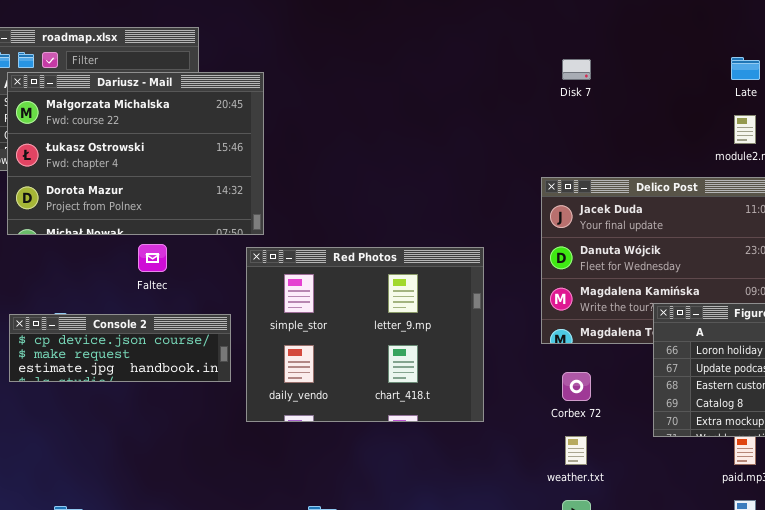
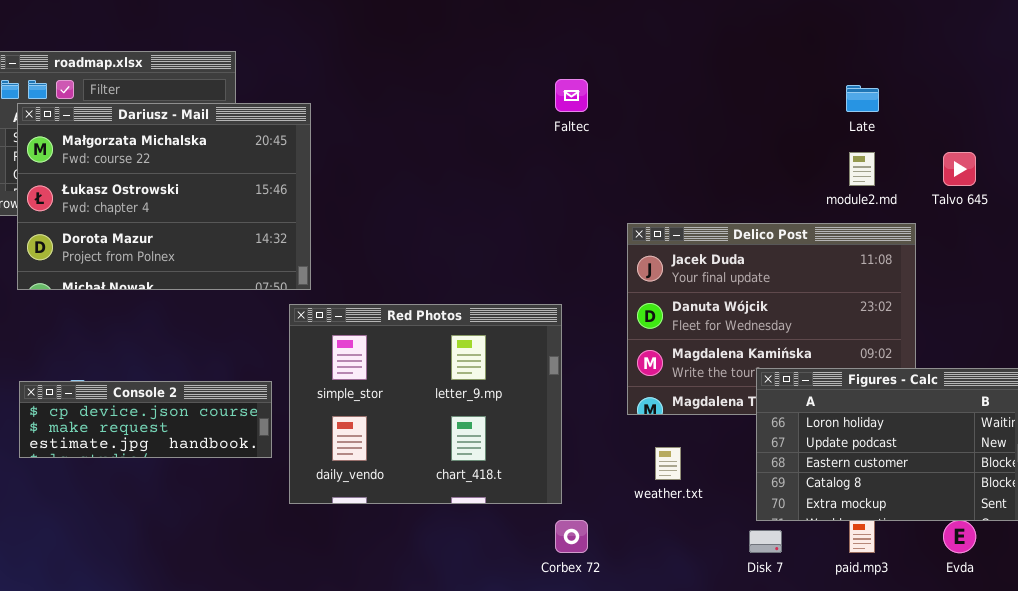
Disk 7: [562,59,591,80] -> [749,530,782,553], moved
Faltec: [138,244,167,272] -> [555,79,588,112], moved
Corbex 72: [562,372,591,401] -> [555,520,588,553], moved
weather.txt: [565,436,587,465] -> [655,447,681,480], moved

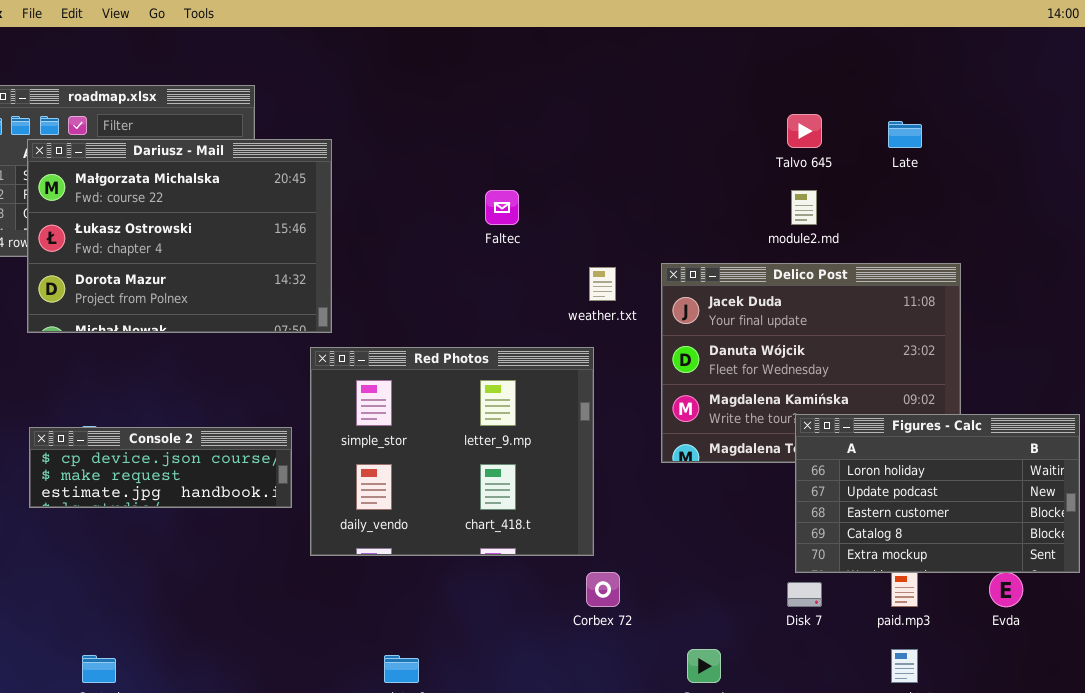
Faltec: [555,79,588,112] -> [485,190,519,225], moved
module2.md: [849,152,875,186] -> [791,190,817,225], moved
Talvo 645: [943,152,976,186] -> [787,114,822,148], moved
weather.txt: [655,447,681,480] -> [589,267,616,301], moved

